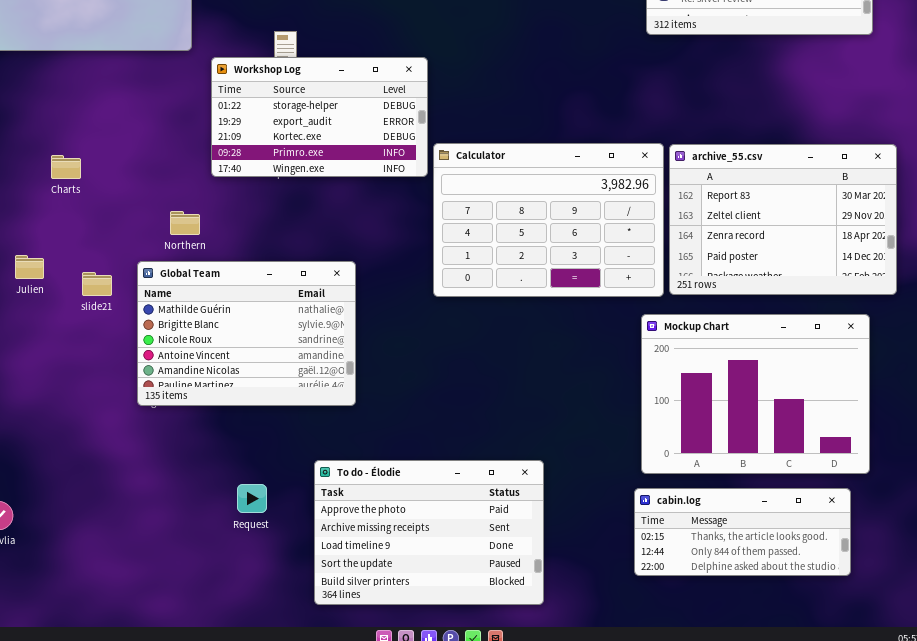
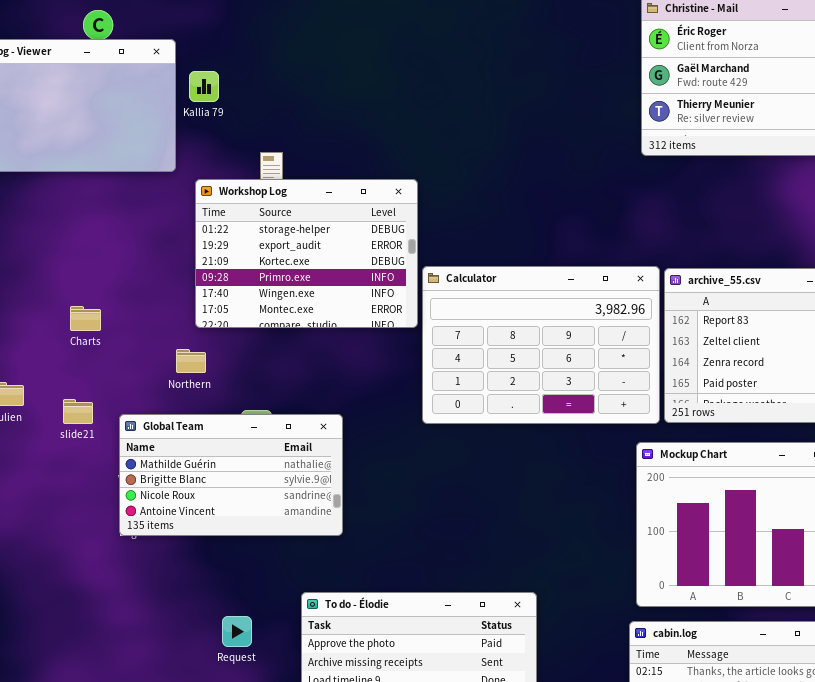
Workshop Log: [211,57,428,177] -> [195,179,418,328], resized
Charts: [51,155,81,179] -> [70,306,101,331], moved
Northern: [170,211,200,235] -> [176,349,206,373], moved
Global Team: [137,261,356,406] -> [119,414,343,536], resized

